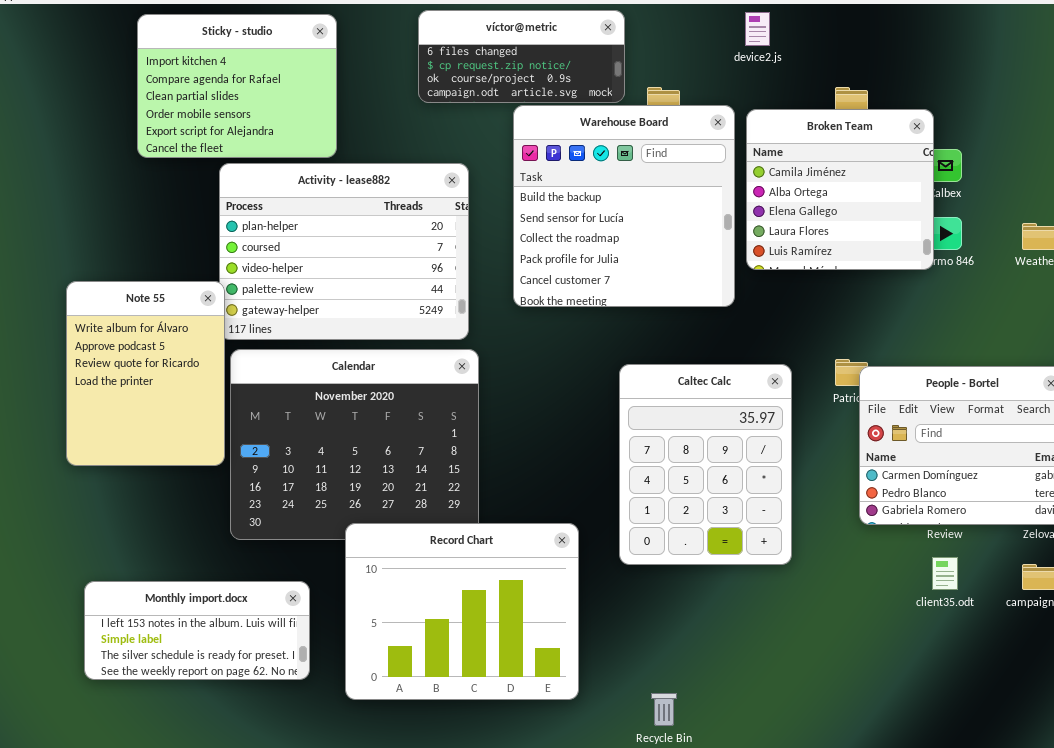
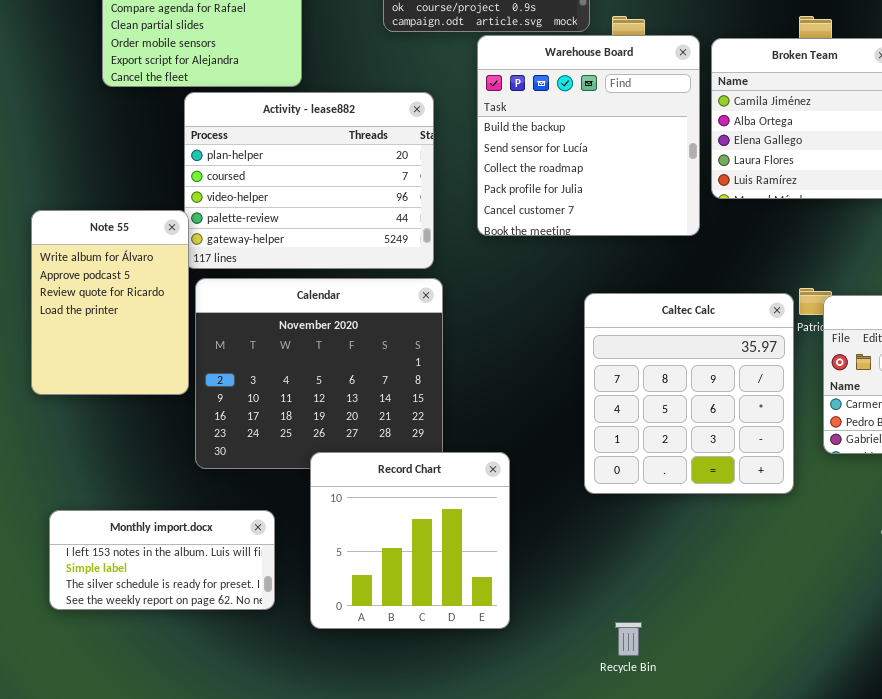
Caltec Calc: [619,364,792,565] -> [584,293,794,494], resized
Record Chart: [345,523,579,700] -> [310,452,510,629], resized

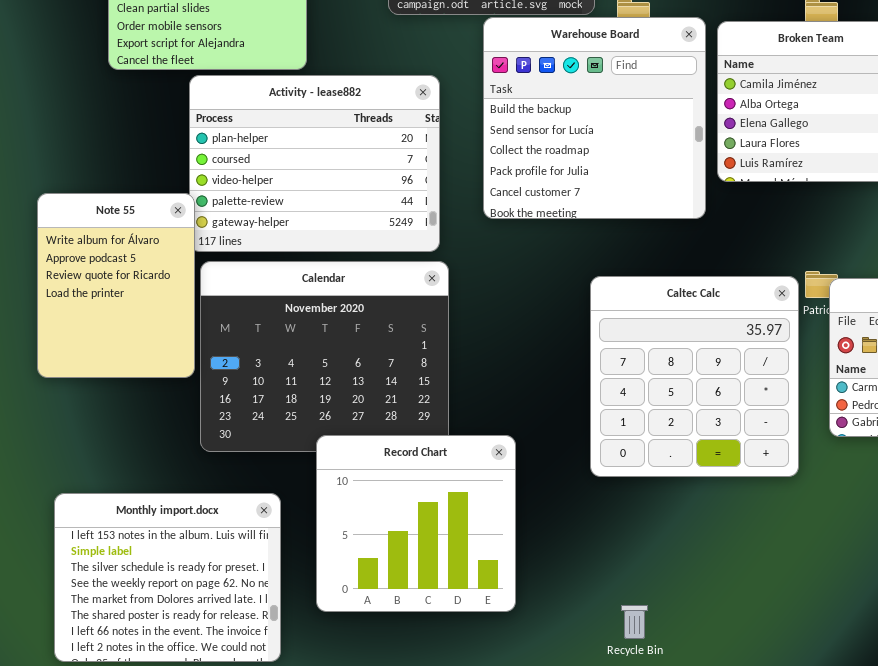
Monthly import.docx: [49,510,275,610] -> [54,493,281,662], resized

